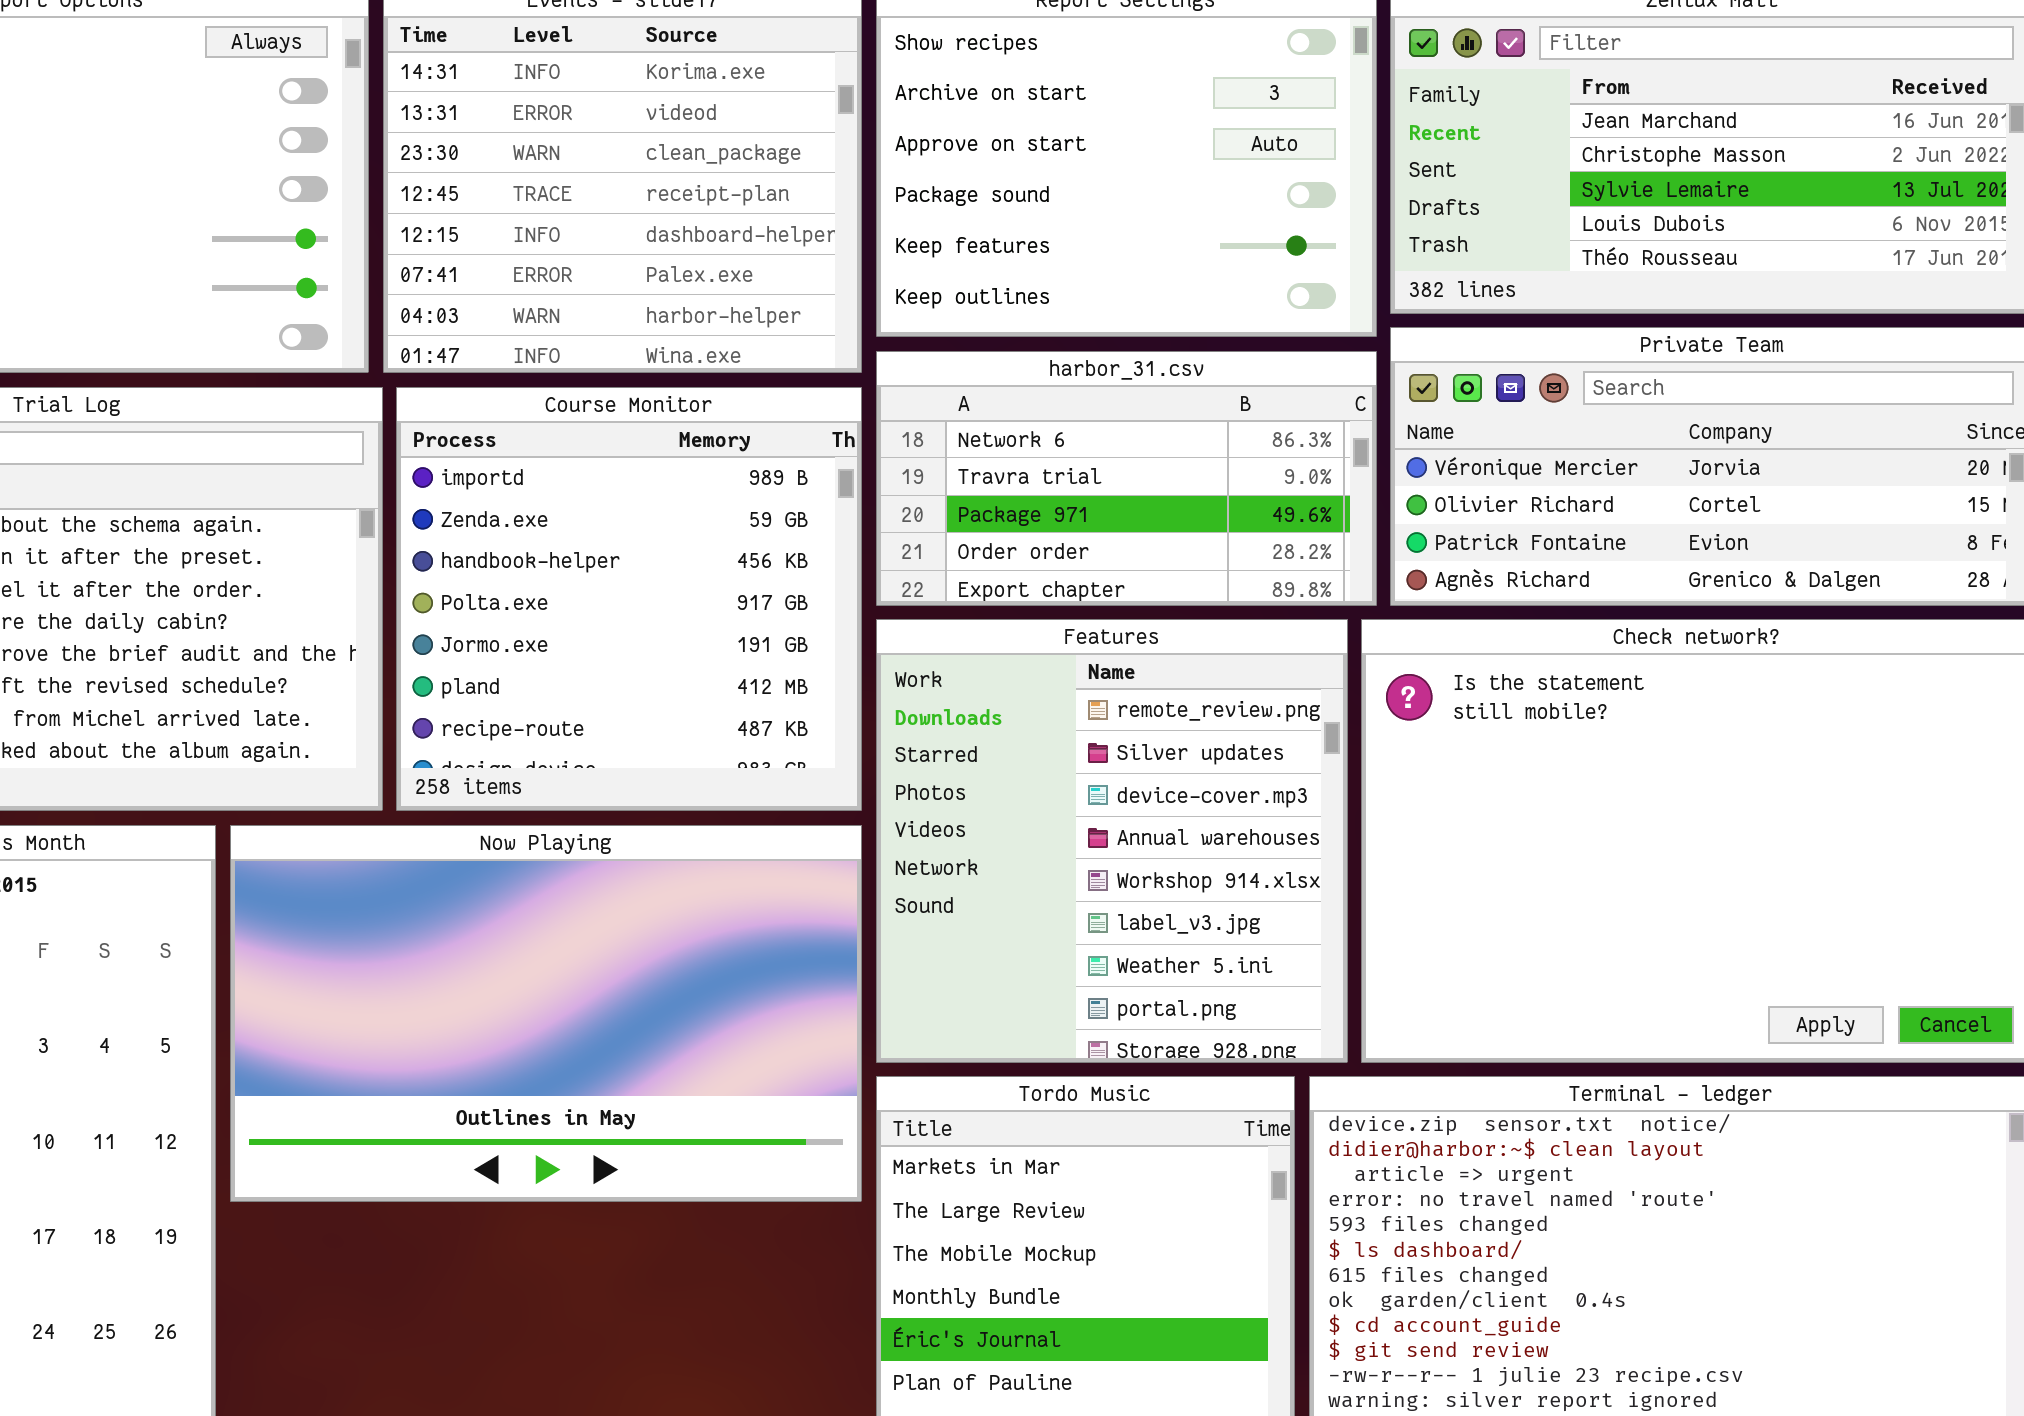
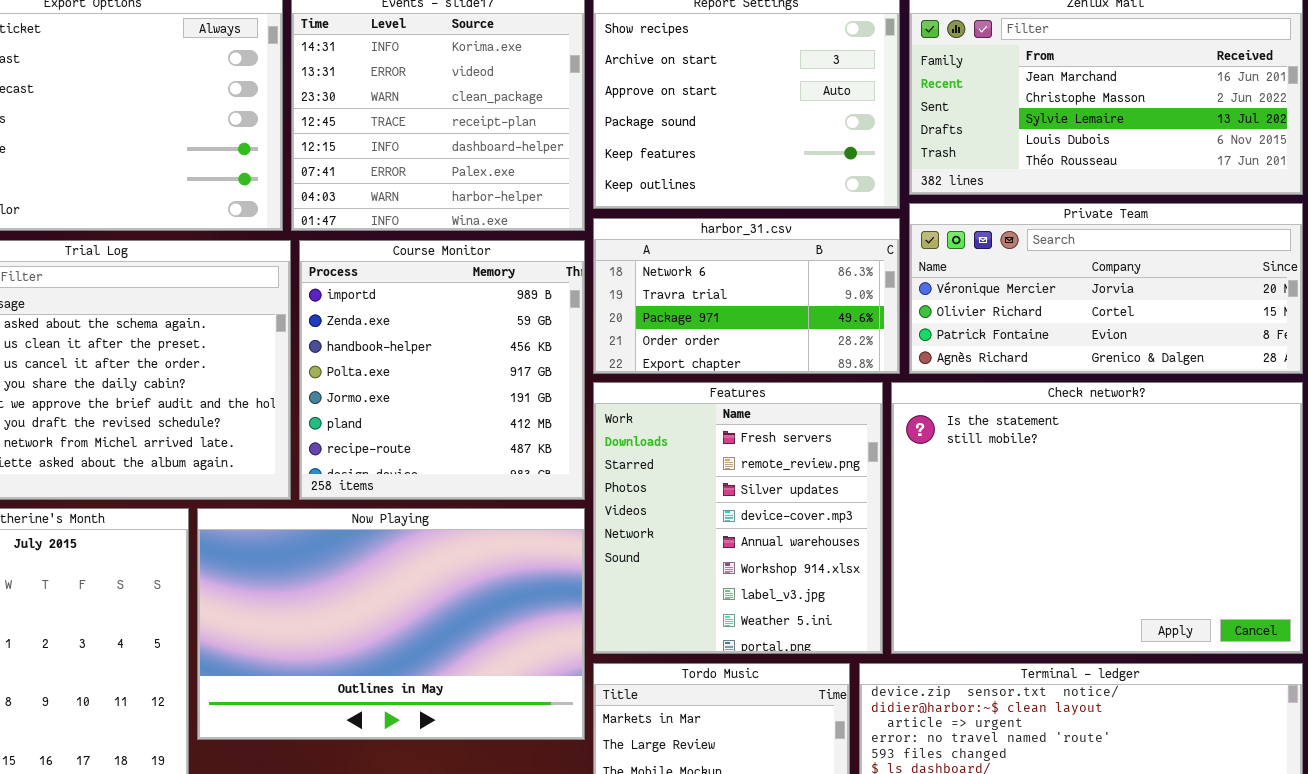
Features: [876,619,1348,1063] -> [593,382,883,654], scrolled up 1 row

